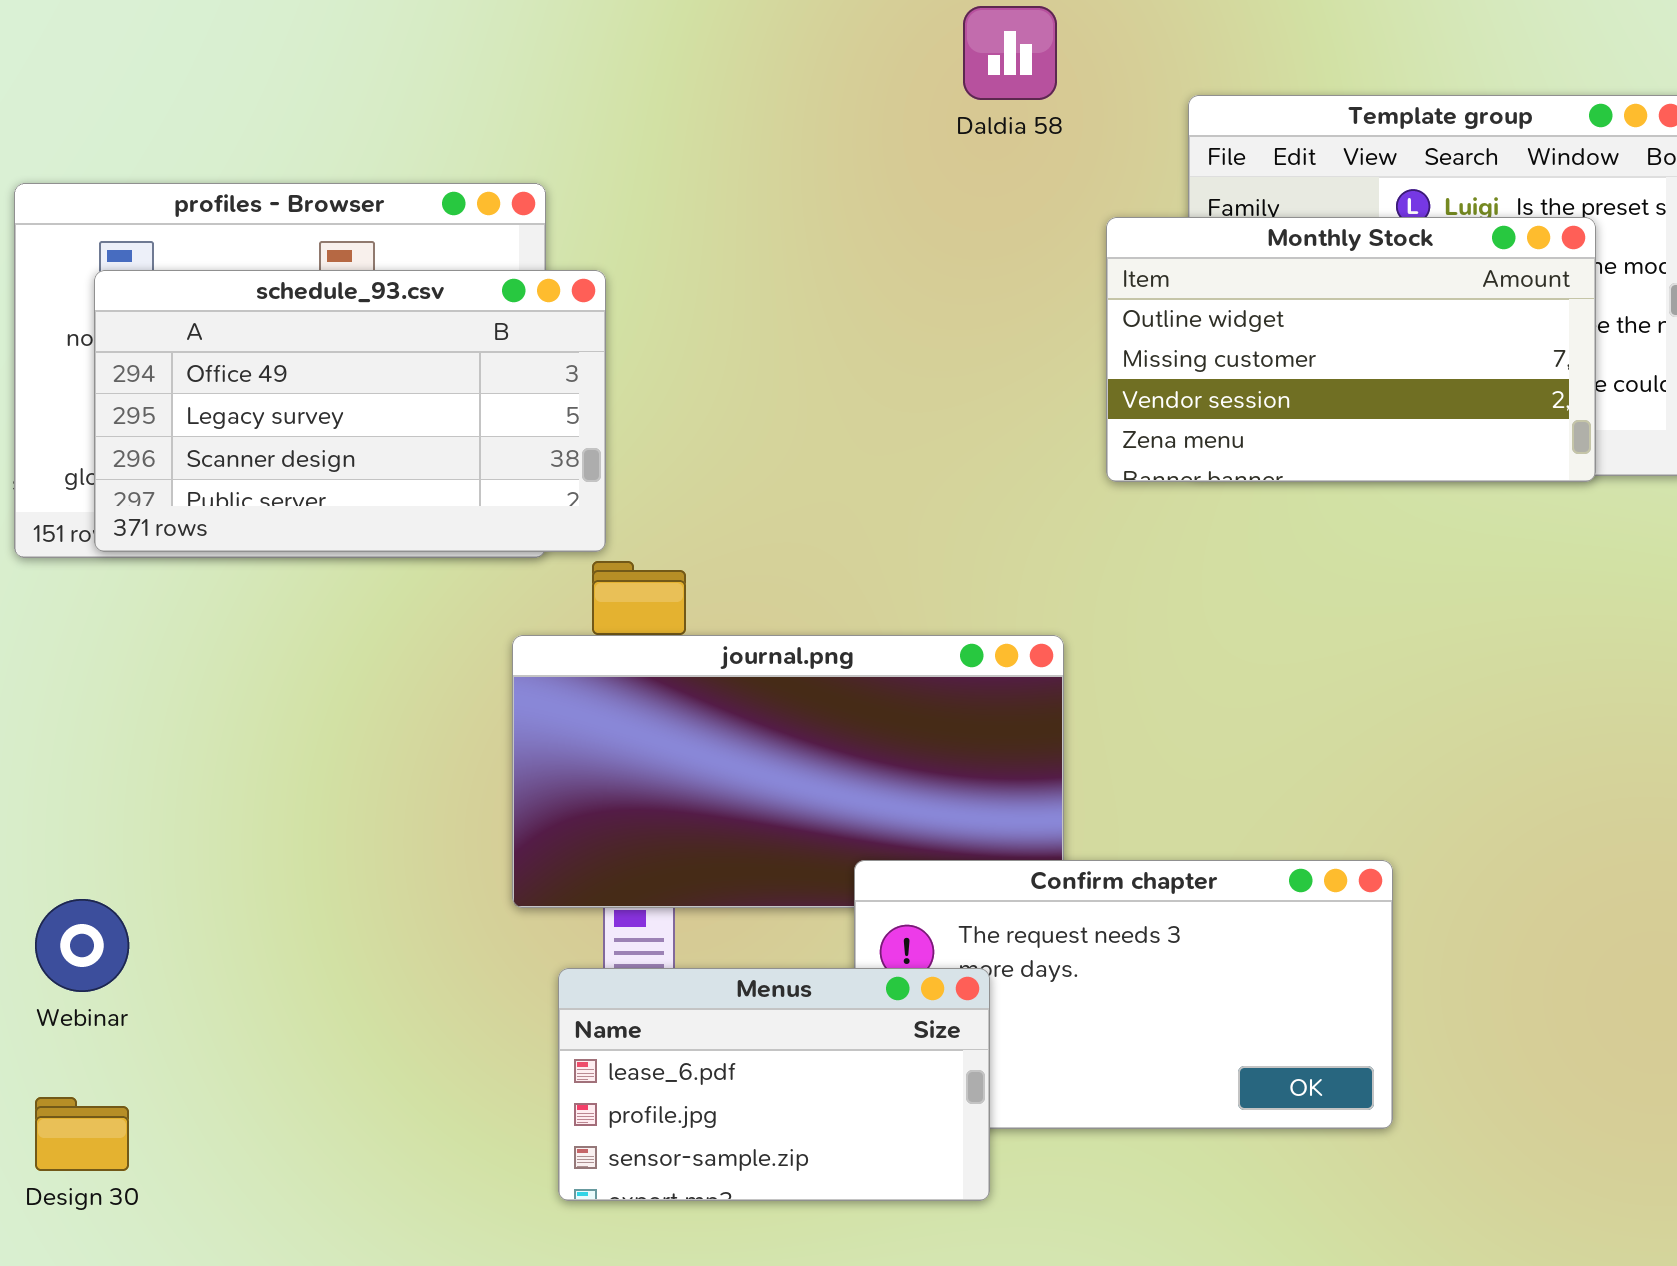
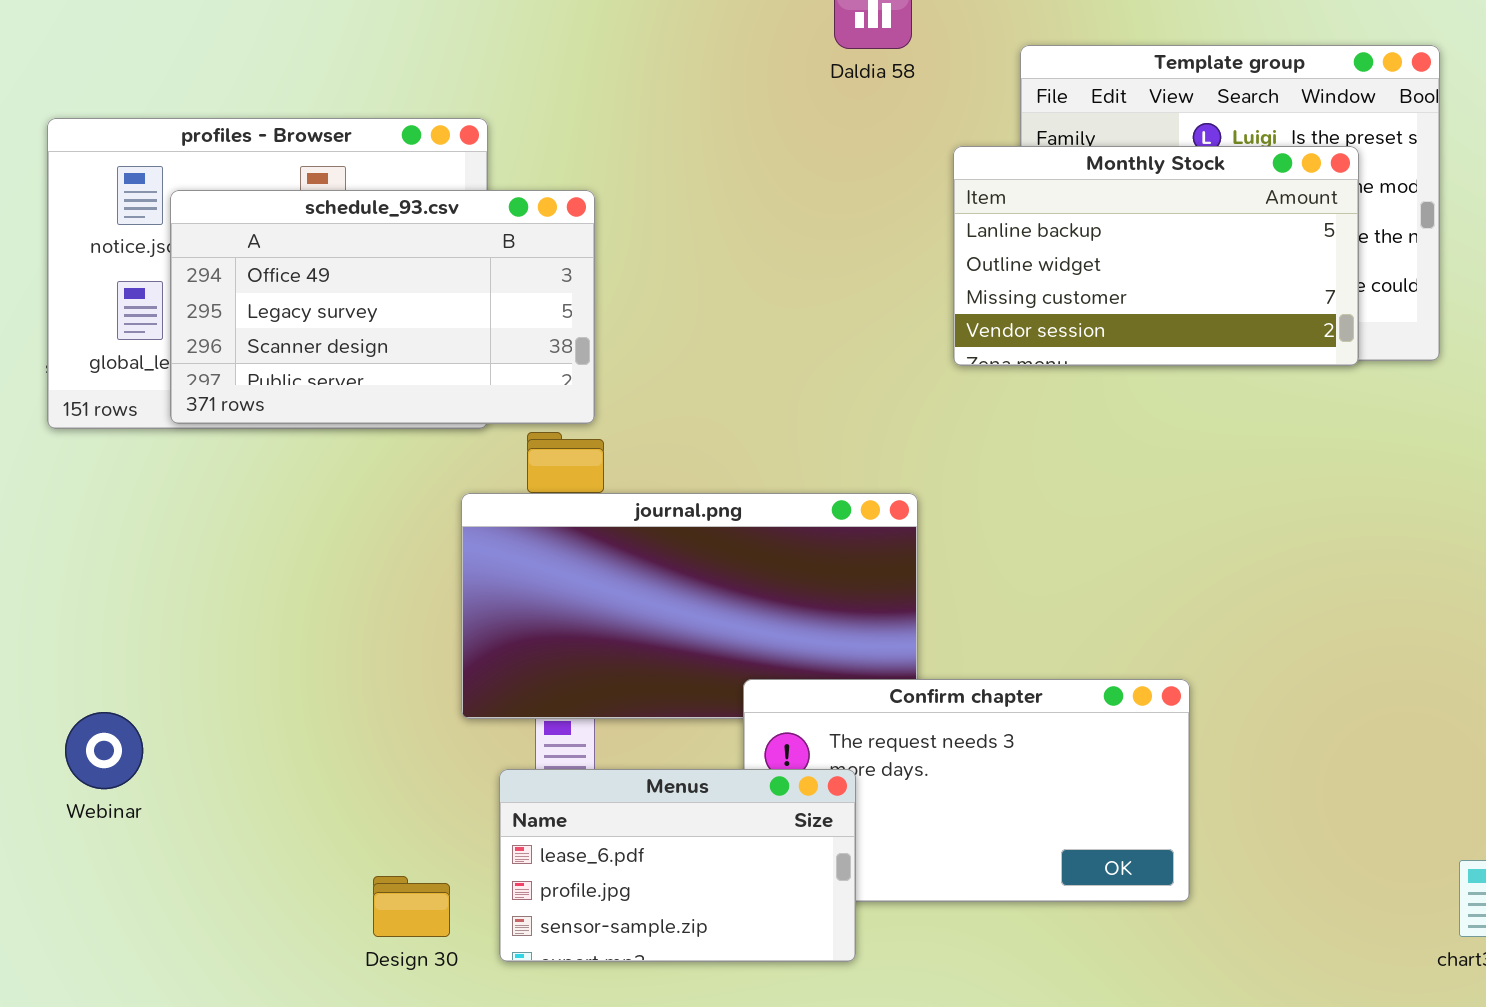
Monthly Stock: [1106,217,1596,482] -> [953,146,1359,366], scrolled up 1 row
schedule_93.csv: [94,270,606,552] -> [170,190,595,424], moved
Design 30: [35,1097,129,1171] -> [373,876,450,937], moved

